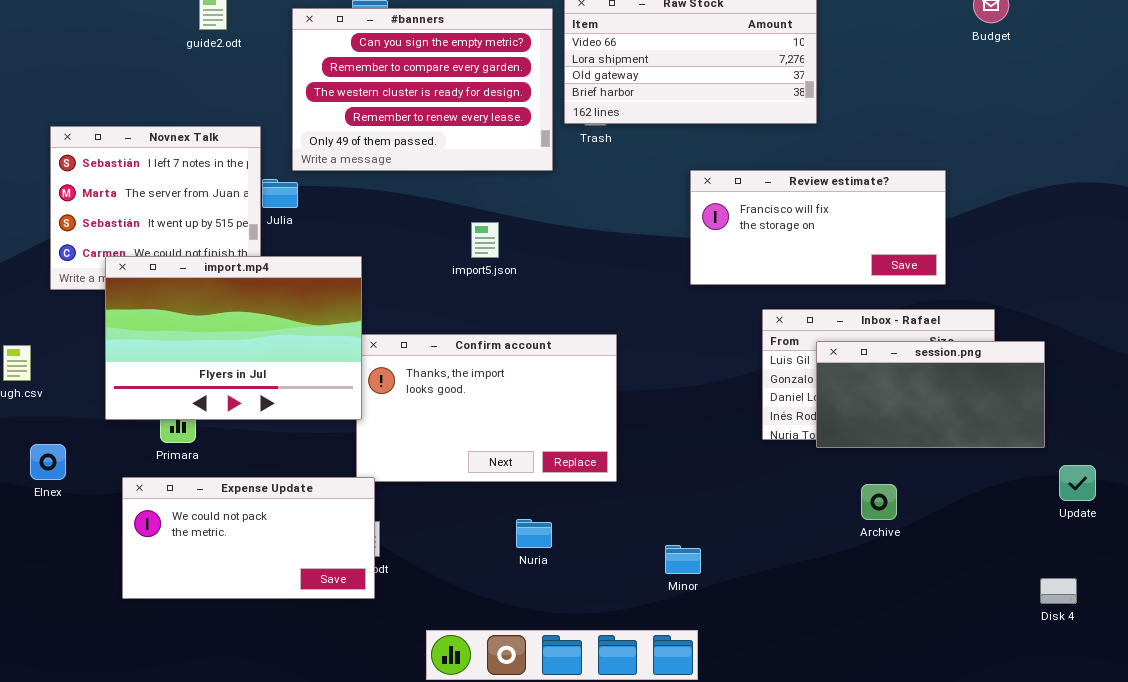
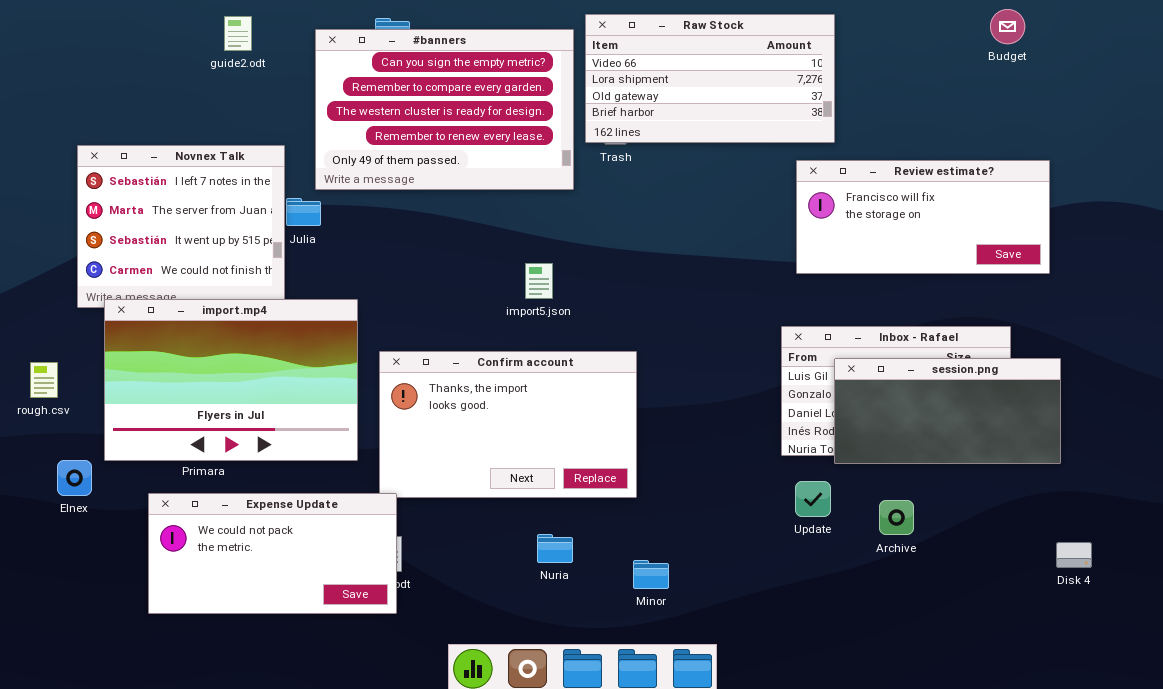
Review estimate?: [690,170,946,285] -> [796,160,1050,274], moved
import5.json: [471,222,499,258] -> [525,263,553,299], moved
import.mp4: [105,256,362,420] -> [104,299,358,461], moved
Update: [1059,465,1096,501] -> [795,481,831,517], moved
Minor: [665,545,701,574] -> [633,560,669,589], moved
Disk 4: [1040,578,1077,604] -> [1056,542,1092,568], moved

